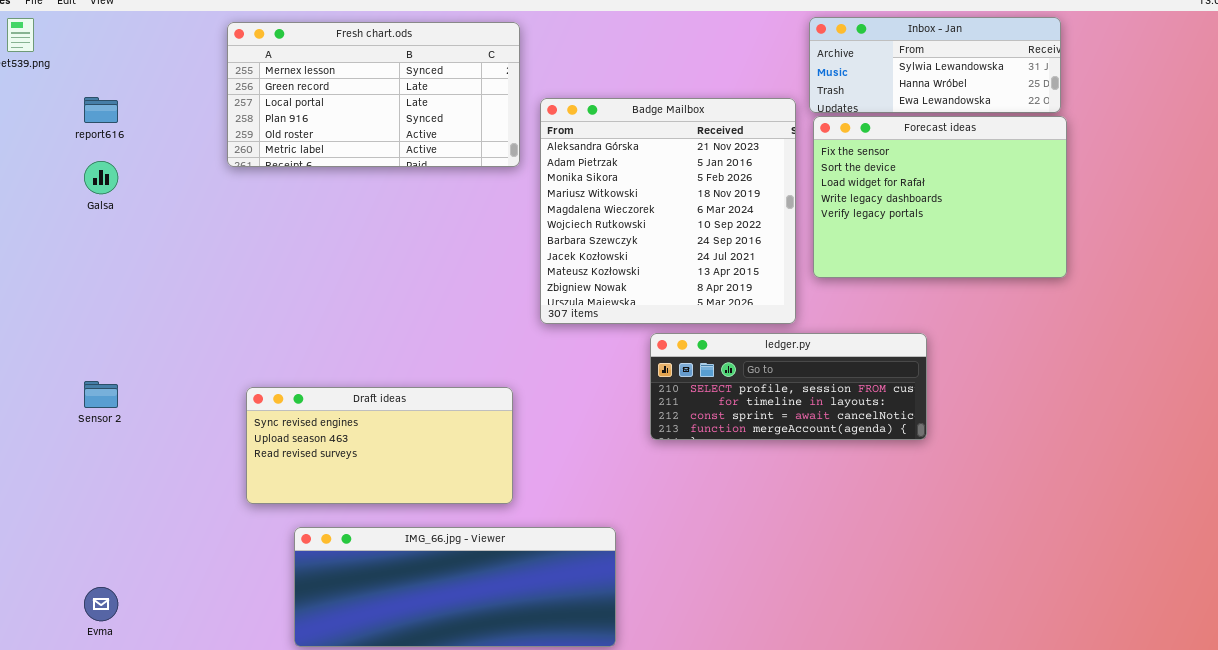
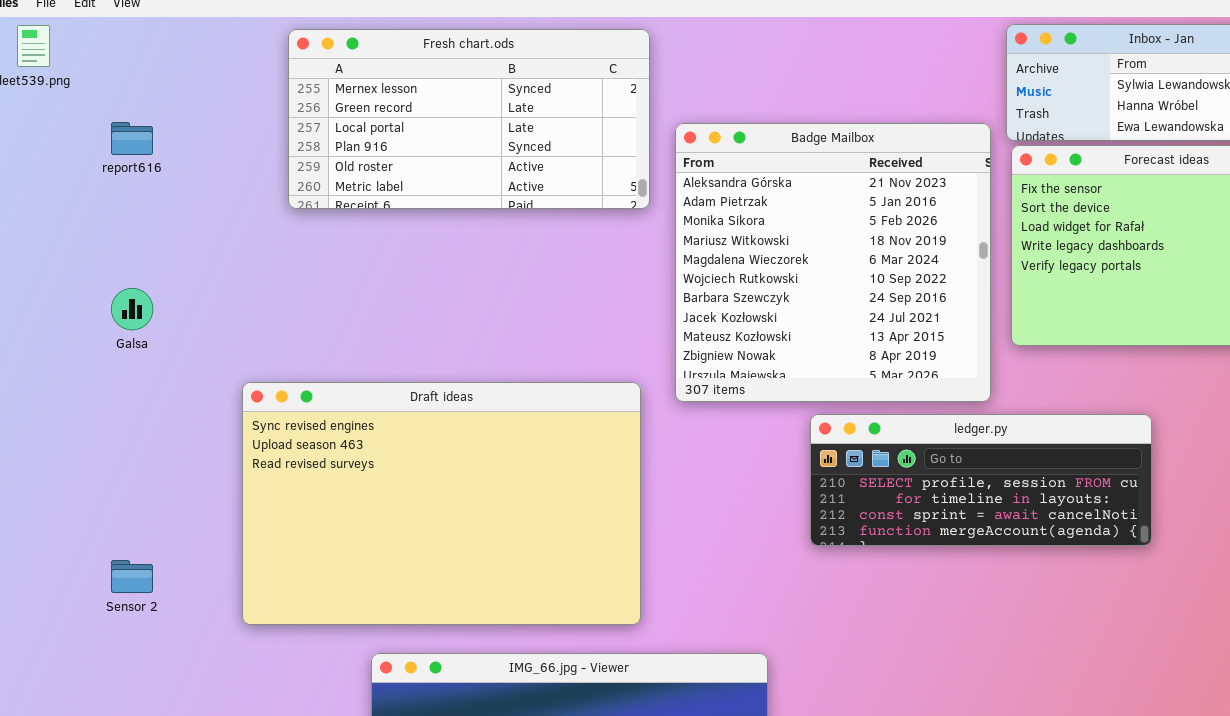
Galsa: [84,161,118,194] -> [111,288,153,330], moved
Sensor 2: [84,381,118,408] -> [111,560,153,593], moved
Draft ideas: [246,387,513,504] -> [242,382,641,625], resized

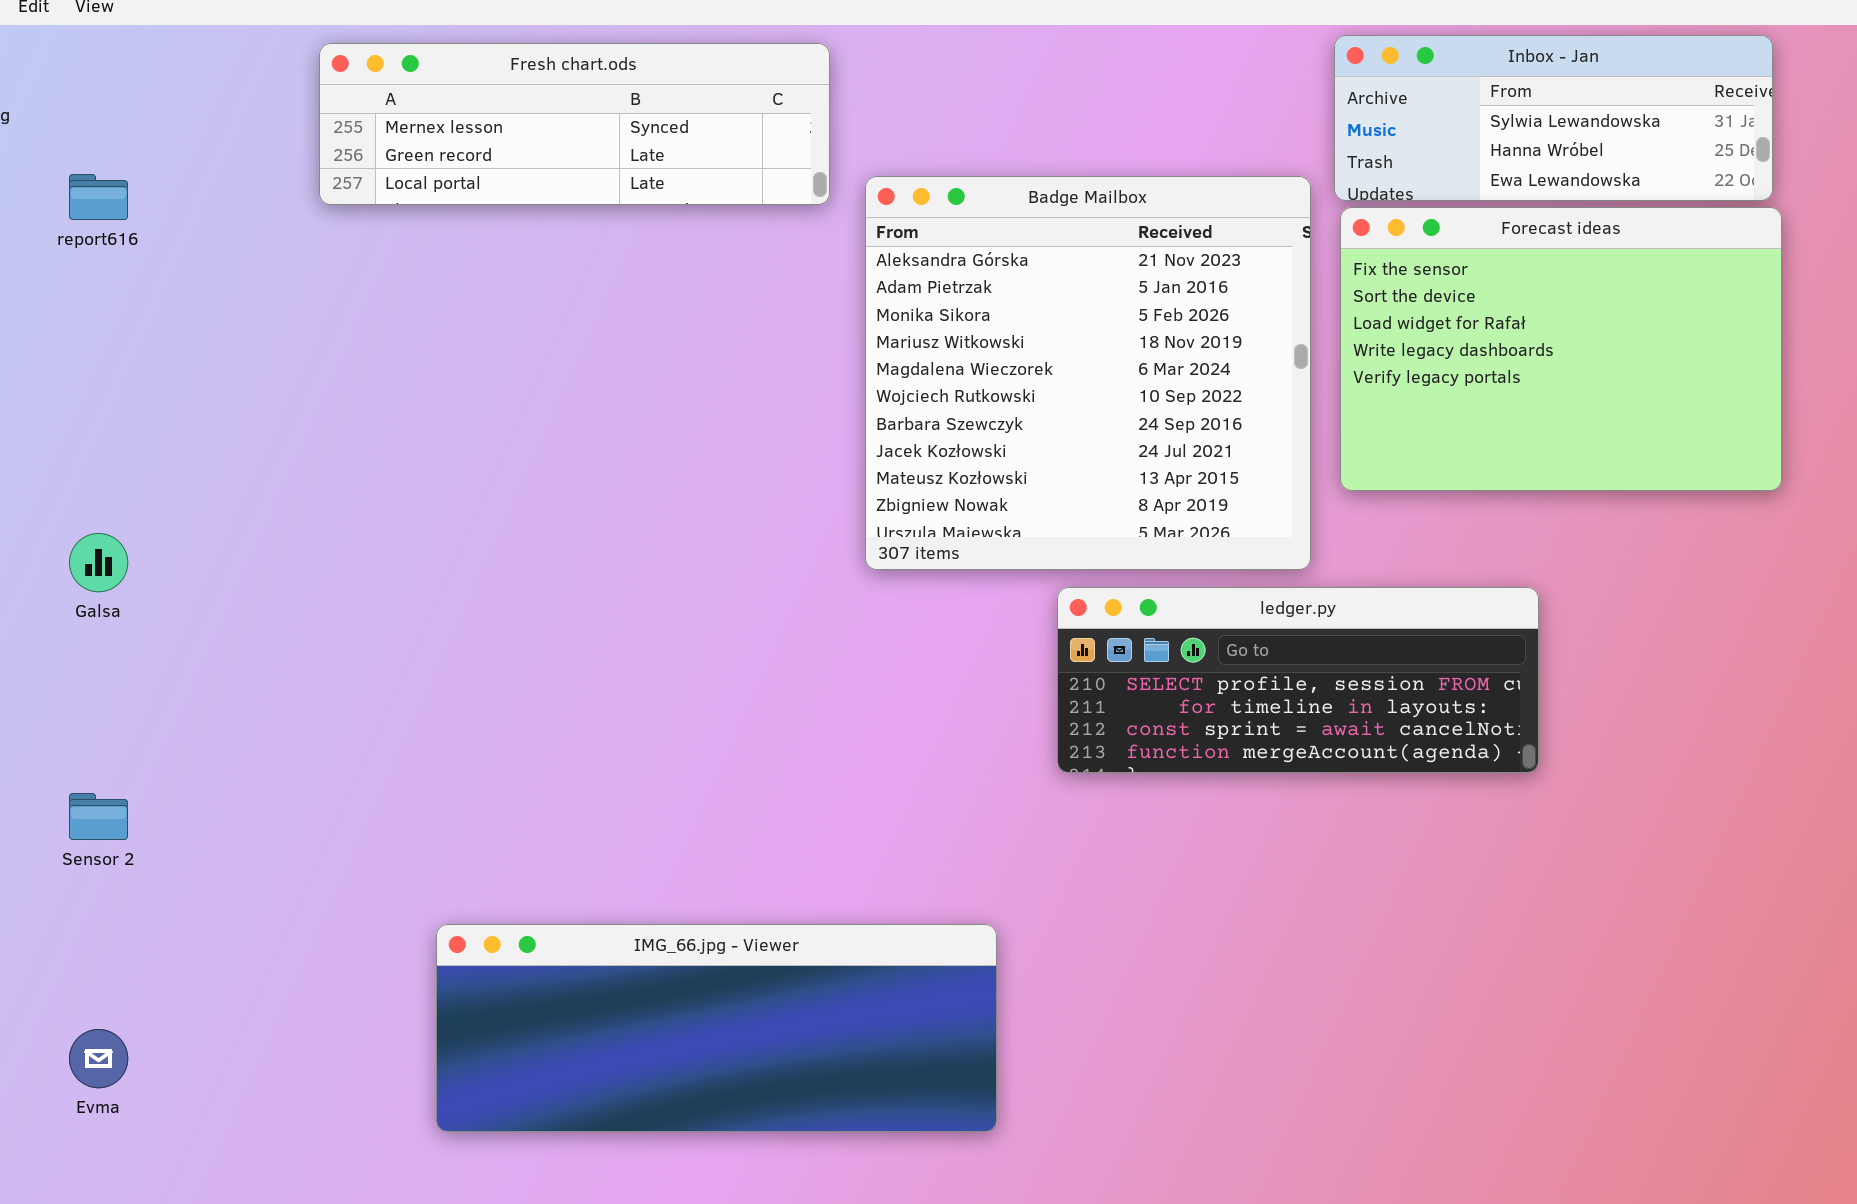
Fresh chart.ods: [288,29,650,209] -> [319,43,830,205], resized
Galsa: [111,288,153,330] -> [69,533,128,592], moved
Draft ideas: [242,382,641,625] -> none, closed

